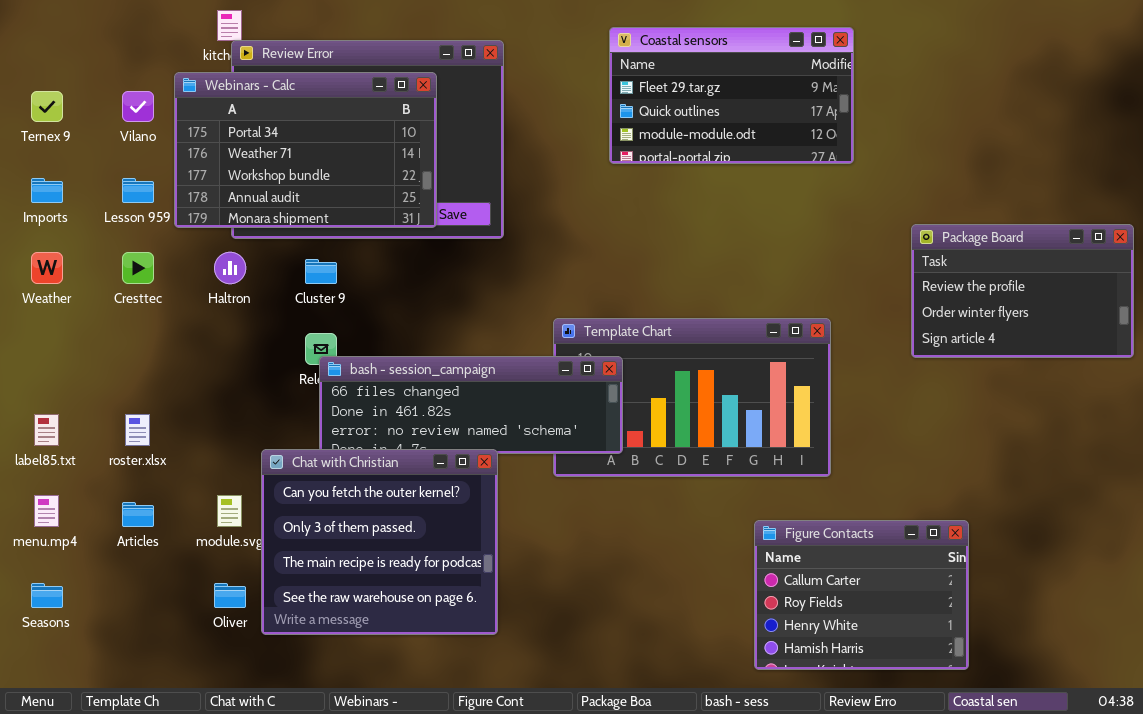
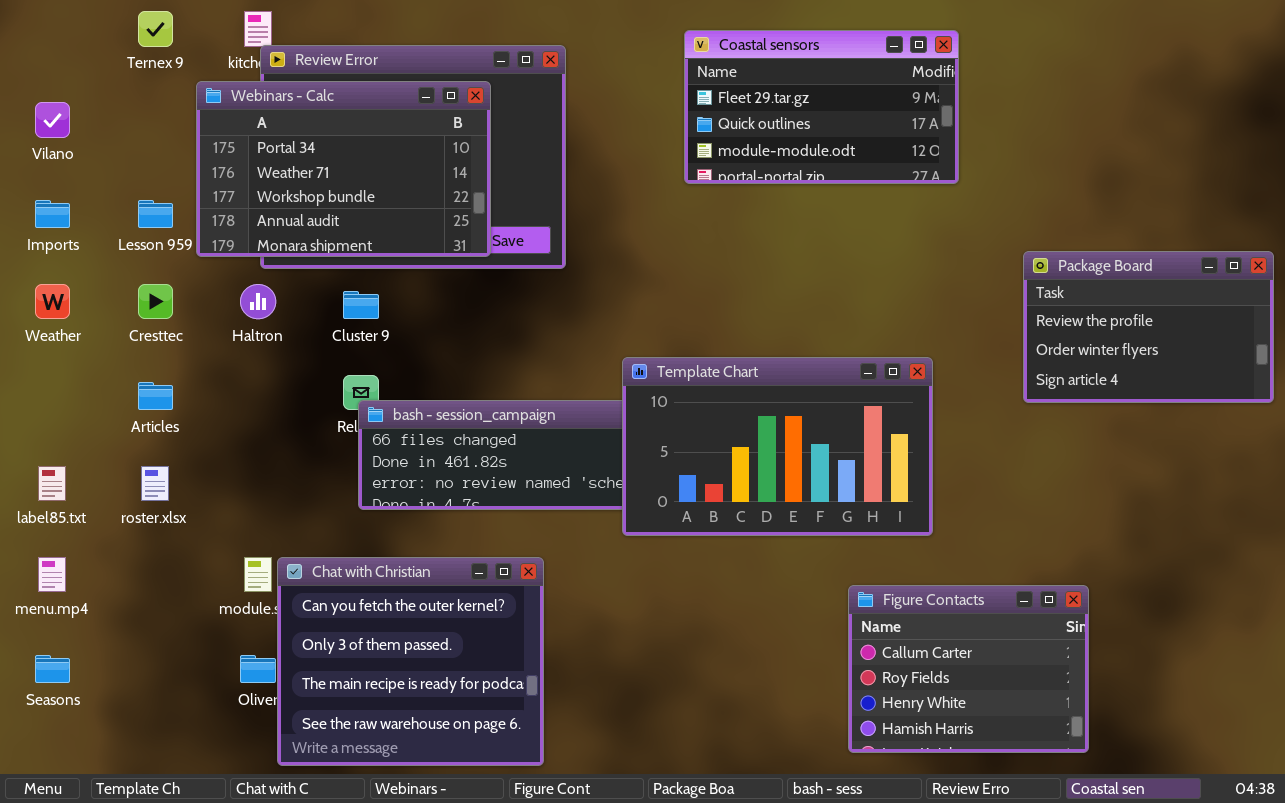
Ternex 9: [31,91,63,122] -> [138,11,173,47], moved
Vilano: [122,91,154,122] -> [35,102,70,138], moved
Template Chart: [553,318,831,477] -> [622,357,933,536], raised
Chat with Christian: [261,449,498,635] -> [277,557,544,766], moved
Articles: [122,502,154,527] -> [138,382,173,410], moved

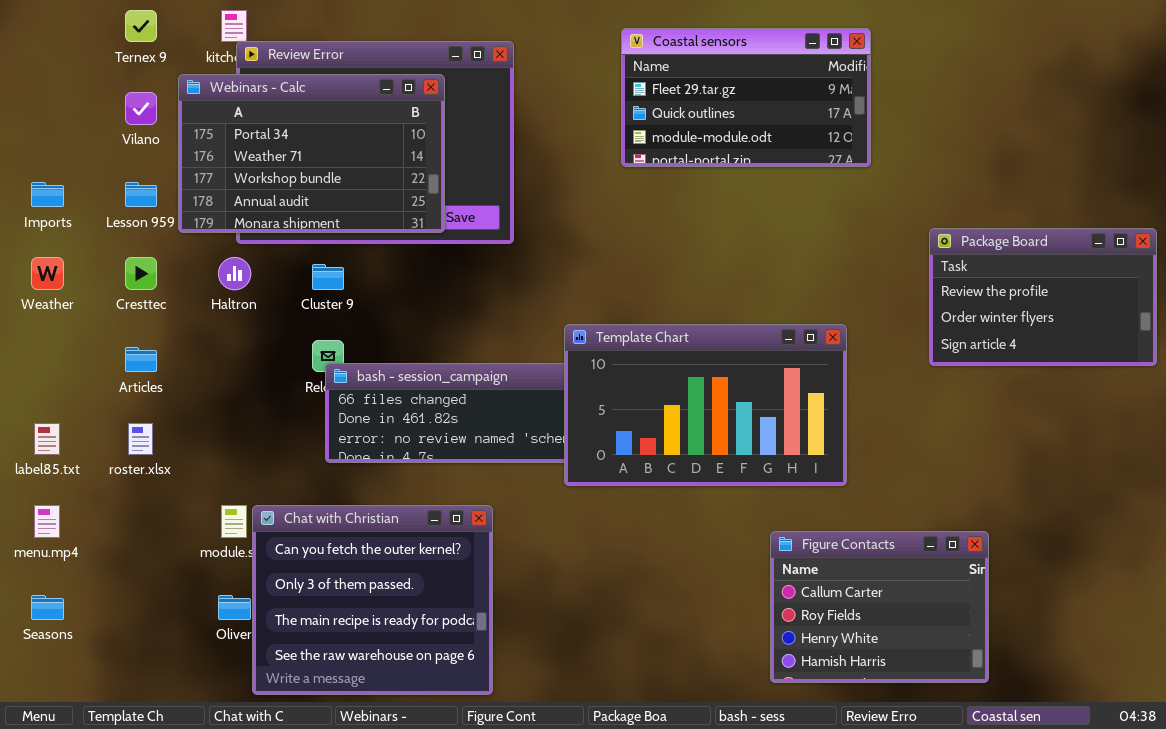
Vilano: [35,102,70,138] -> [125,92,157,125], moved

